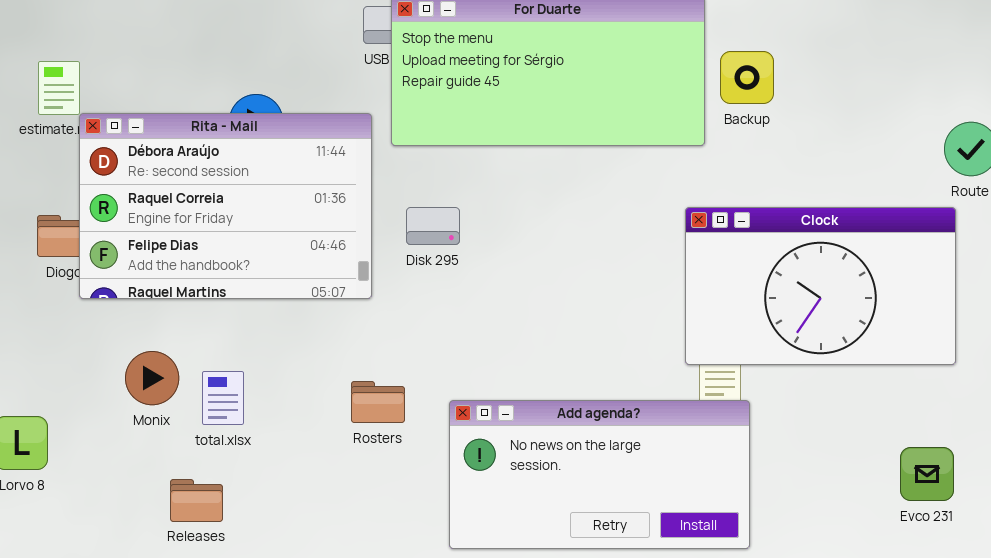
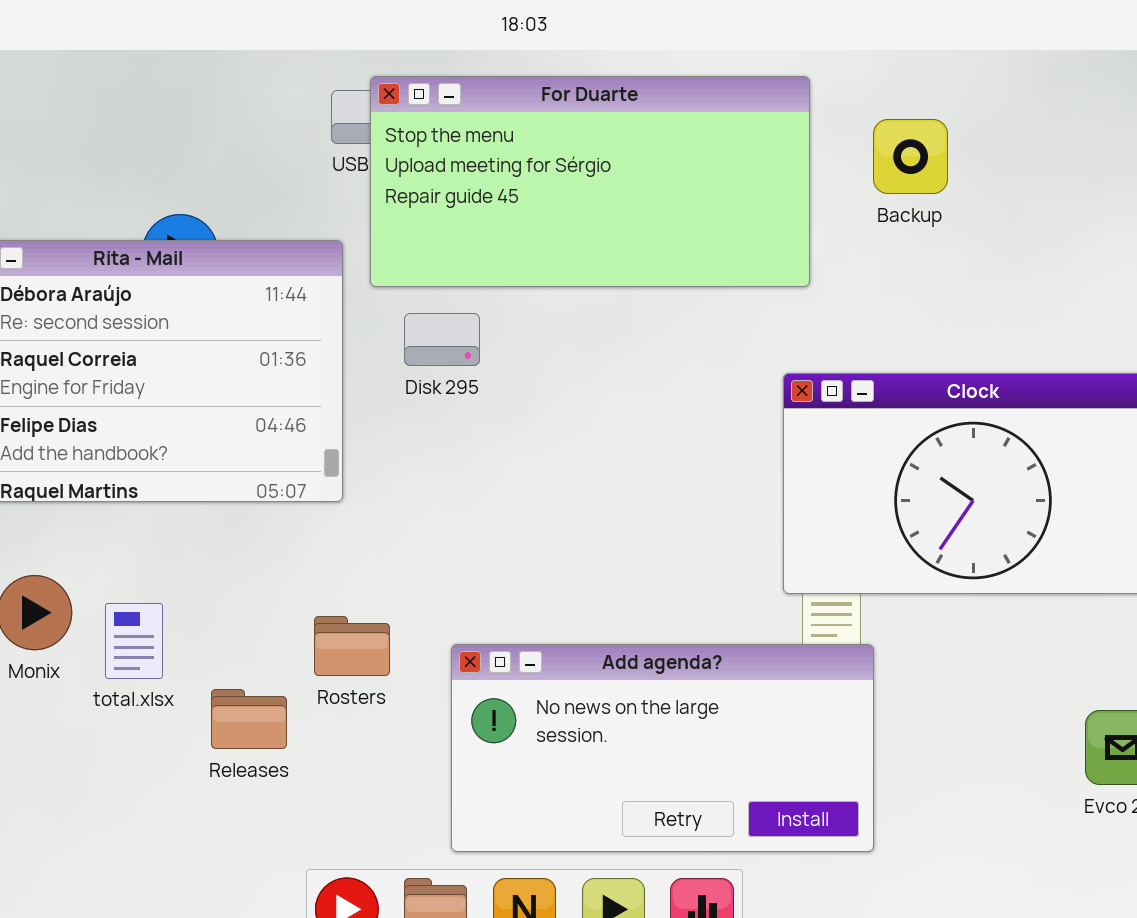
Backup: [720,51,774,104] -> [873,119,948,194], moved
Disk 295: [406,207,460,245] -> [404,313,480,366], moved
Releases: [170,479,223,522] -> [211,689,287,749], moved

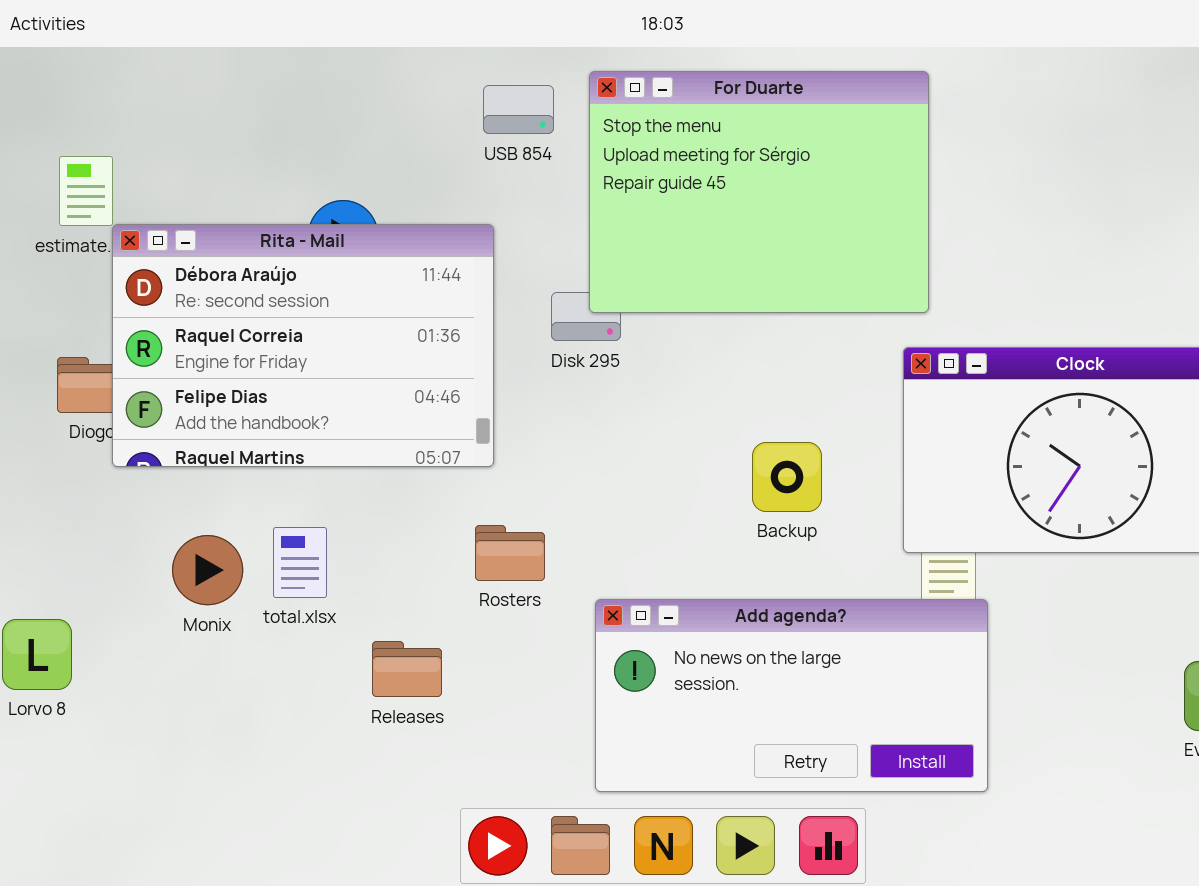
For Duarte: [370,76,810,287] -> [589,71,929,313], resized
Backup: [873,119,948,194] -> [752,442,822,512], moved
total.xlsx: [105,603,163,679] -> [273,527,327,598], moved
Rosters: [314,616,390,676] -> [475,525,545,581], moved

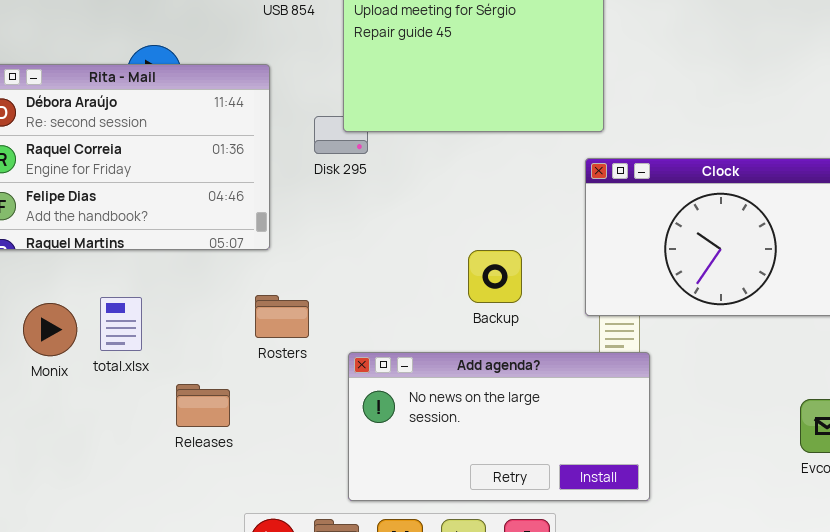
Backup: [752,442,822,512] -> [468,250,522,303], moved

